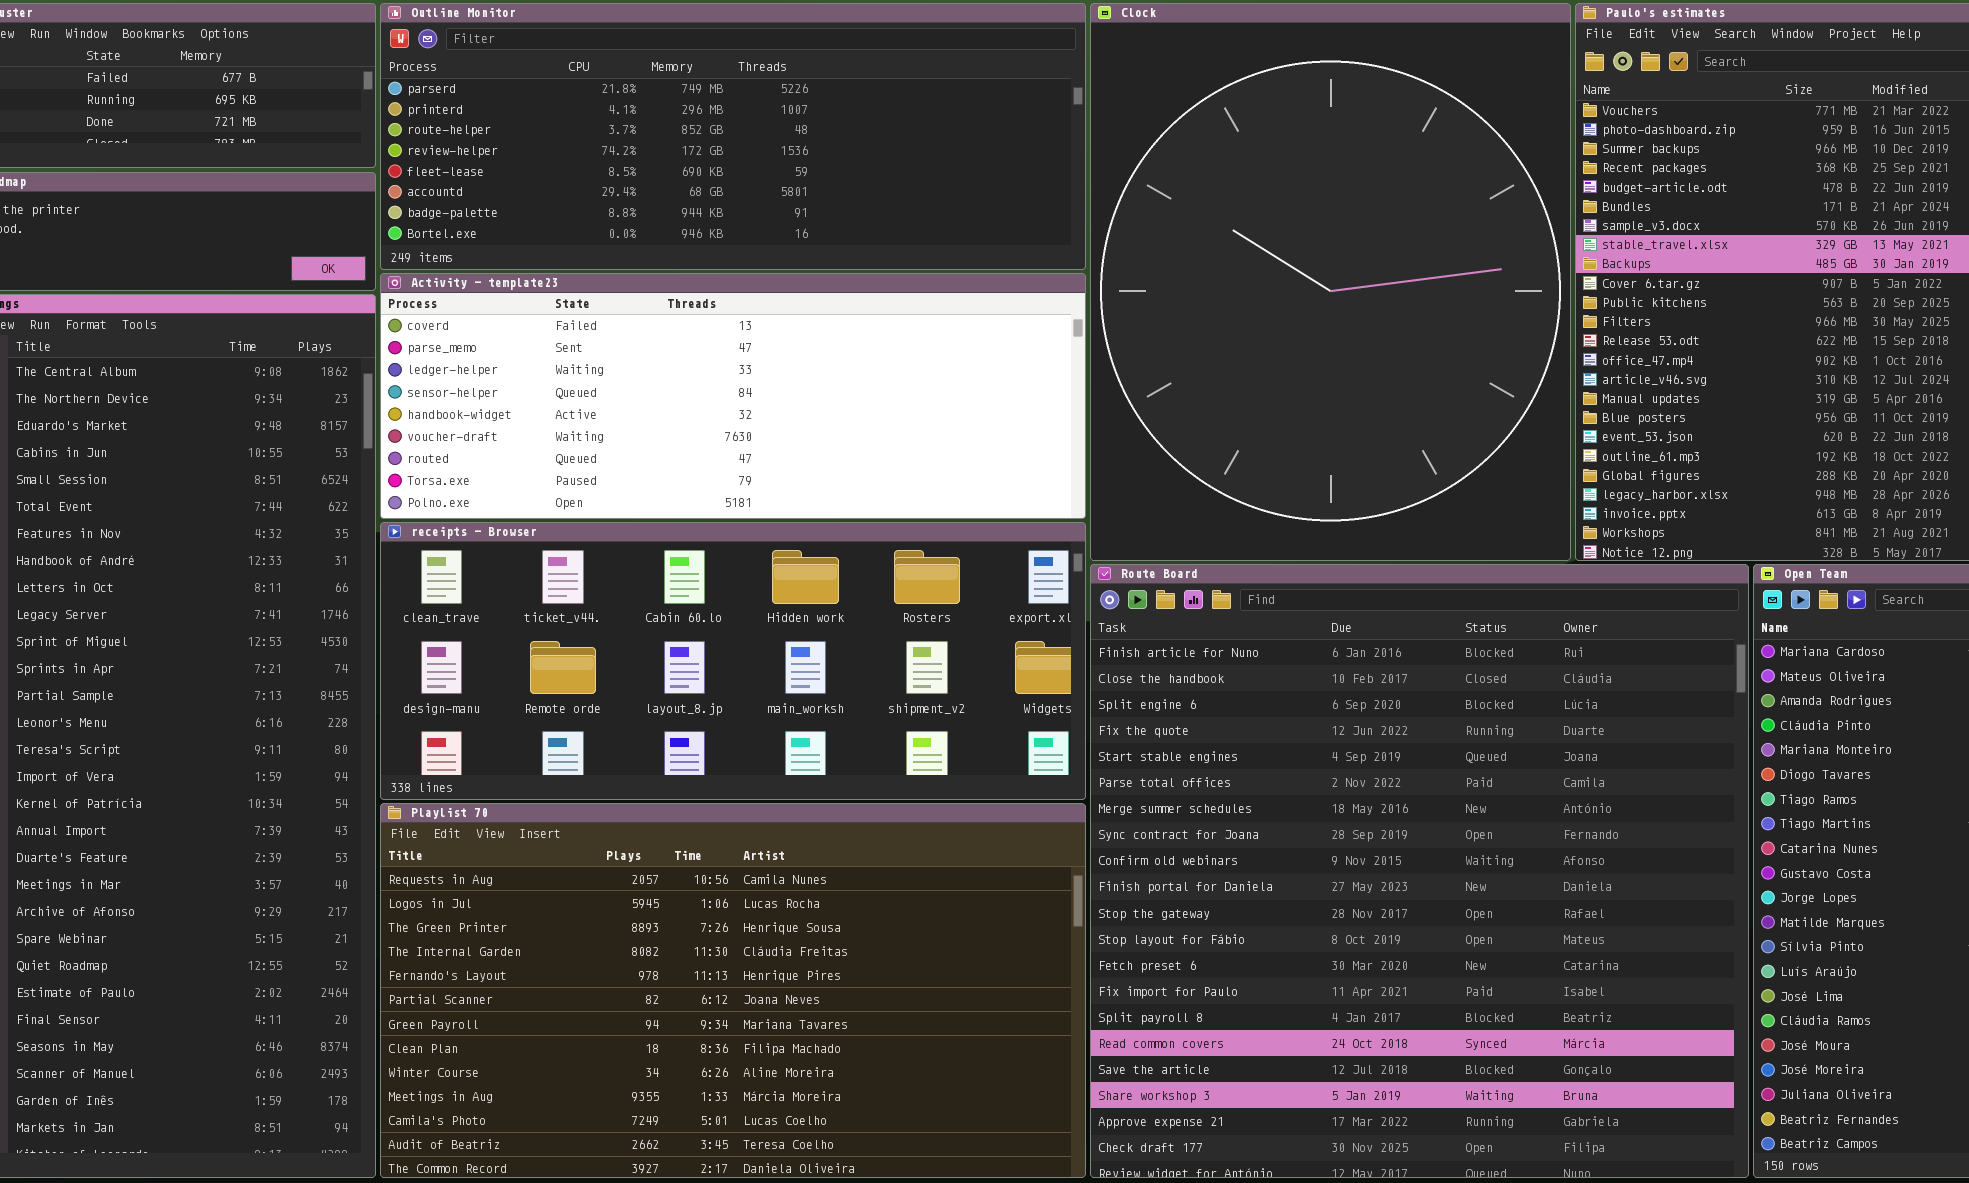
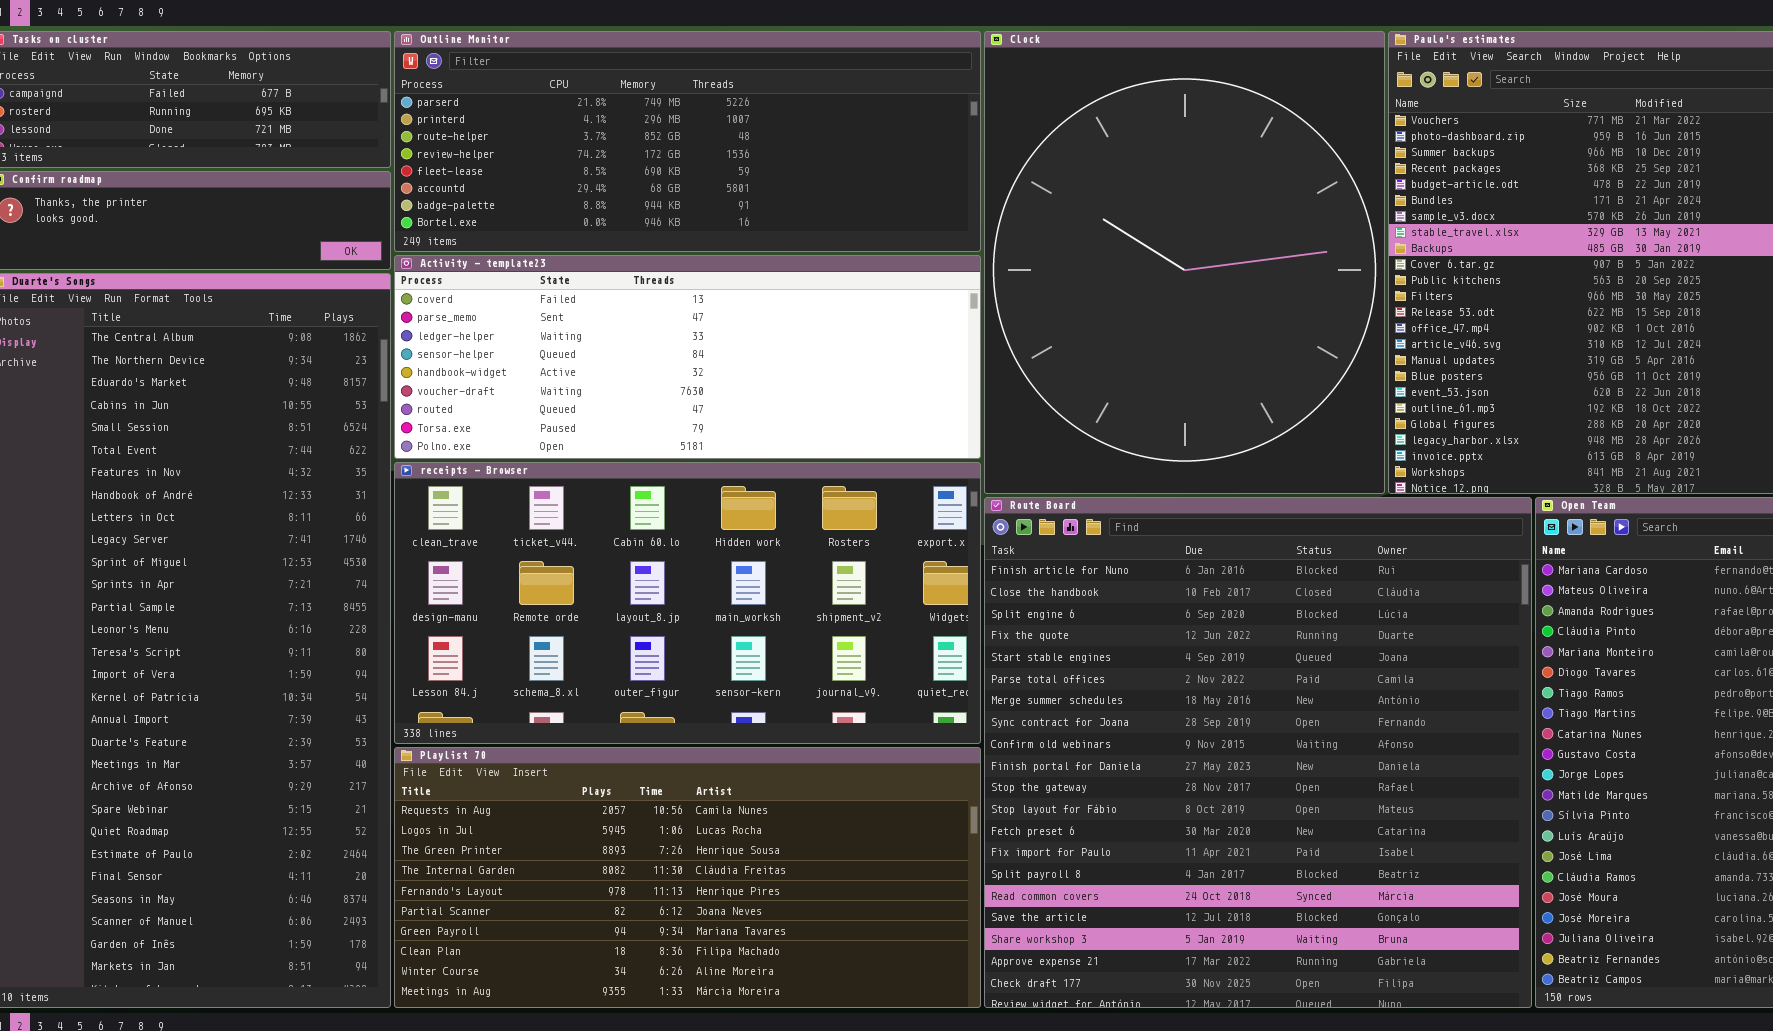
receipts - Browser: [380,522,1086,800] -> [394,462,981,744], resized
Playlist 70: [380,803,1086,1178] -> [394,747,981,1008], resized

